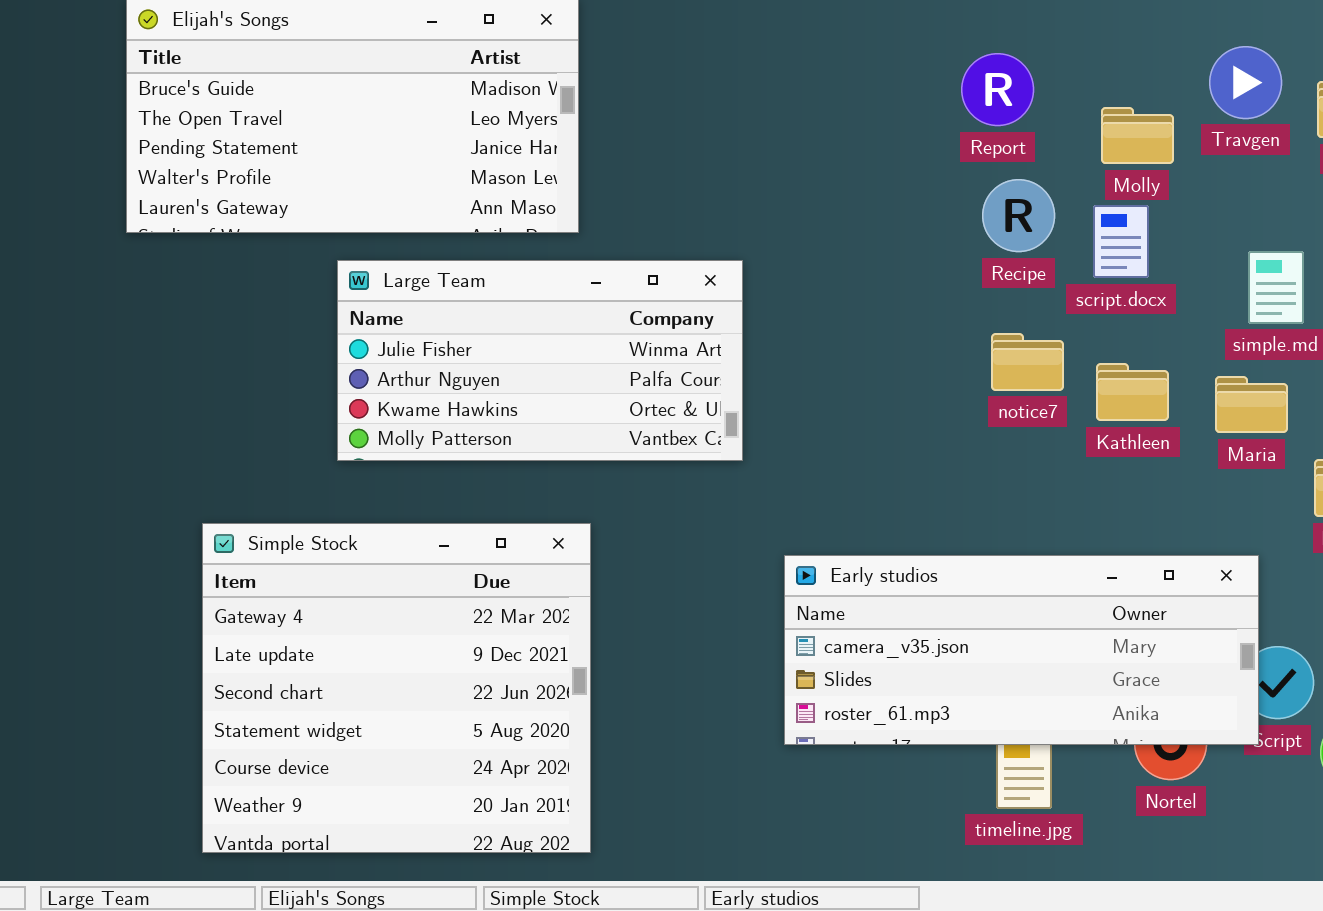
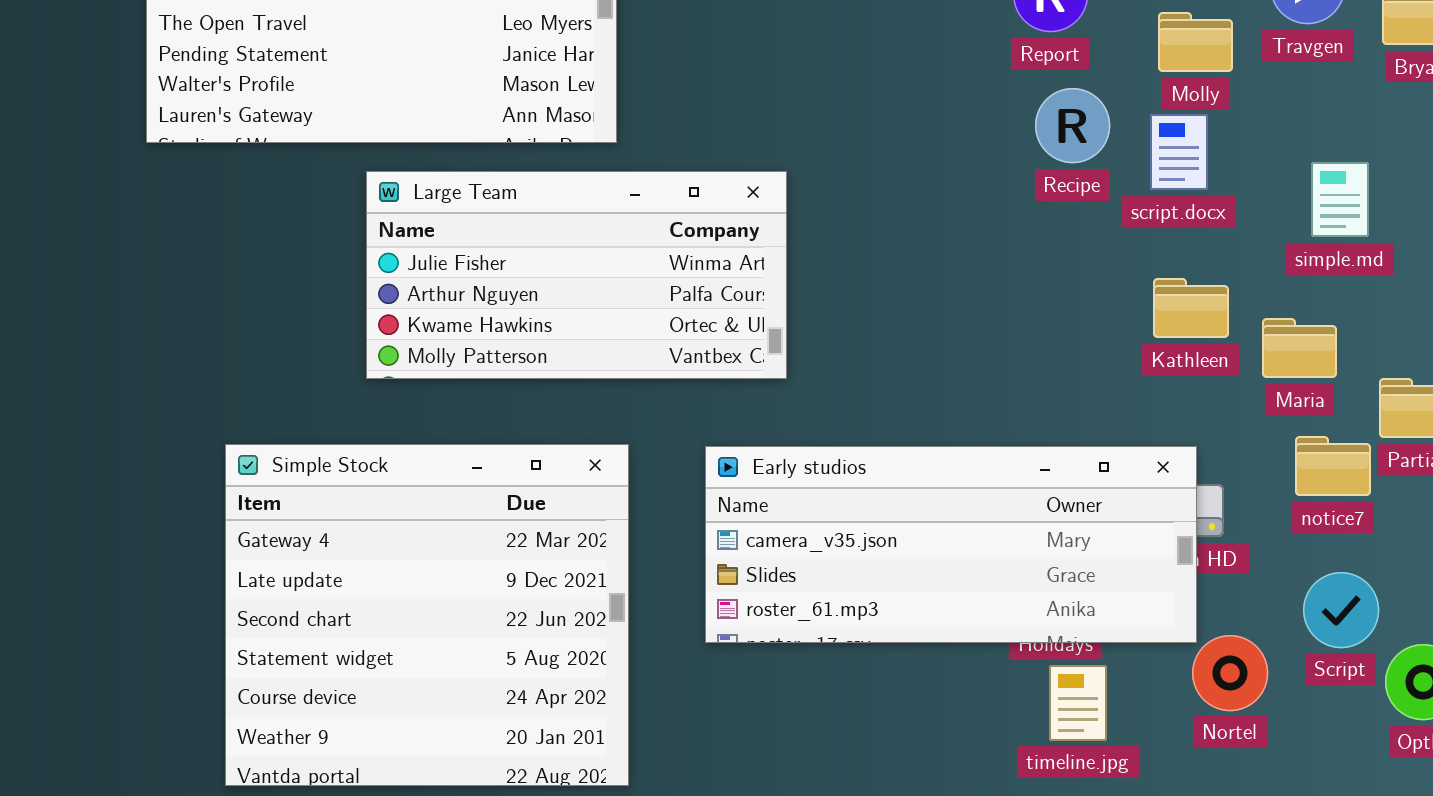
notice7: [991,333,1064,391] -> [1295,436,1371,496], moved
Maria: [1215,376,1288,433] -> [1262,318,1337,378], moved
Early studios: [784,555,1259,745] -> [705,446,1197,643], moved

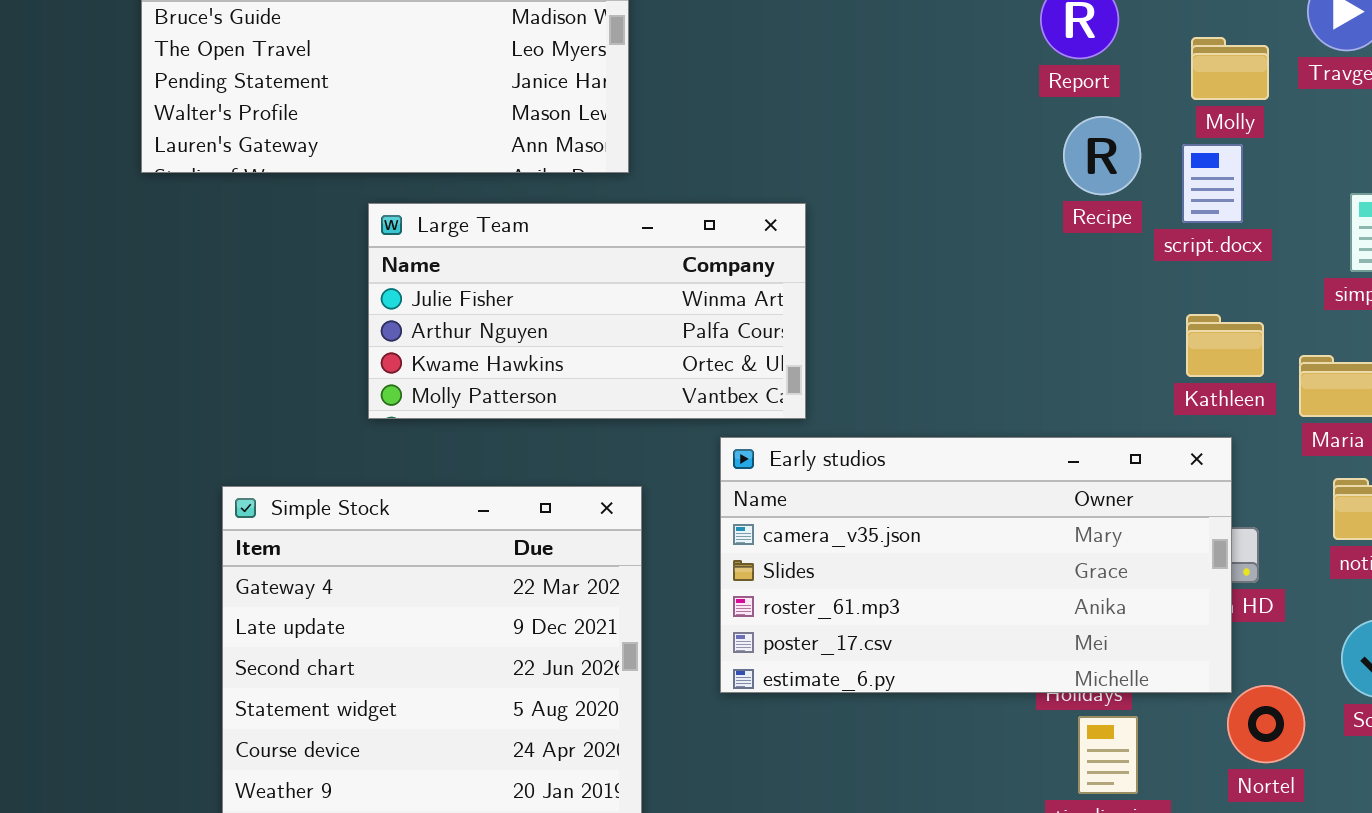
Early studios: [705,446,1197,643] -> [720,437,1232,693], resized

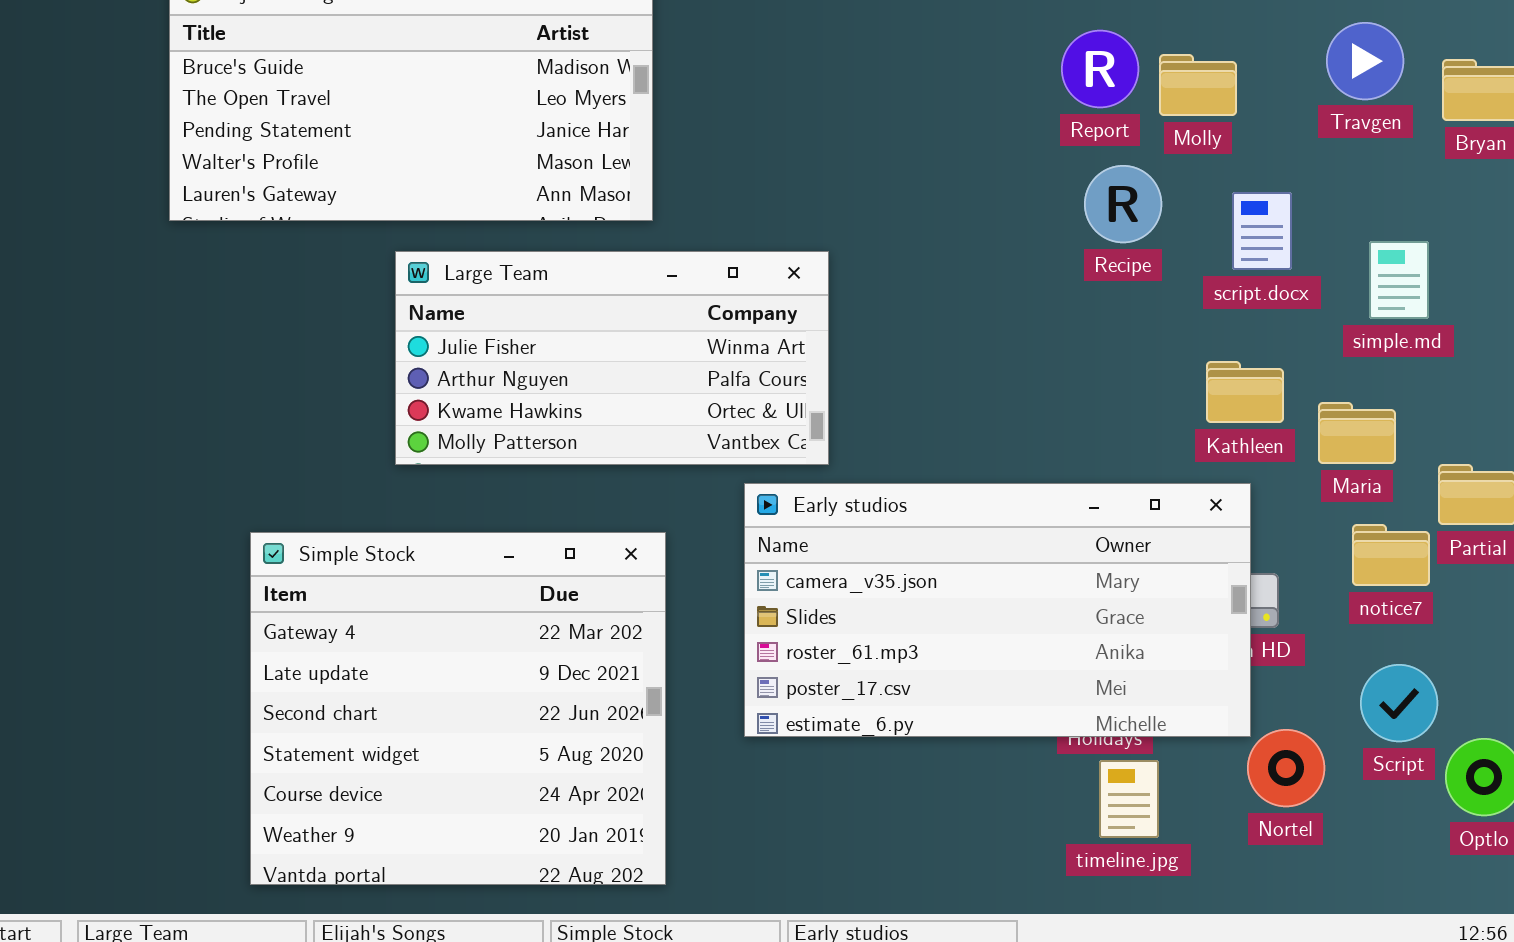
Molly: [1191,37,1269,100] -> [1159,54,1237,116], moved
script.docx: [1182,144,1243,223] -> [1232,192,1292,270], moved

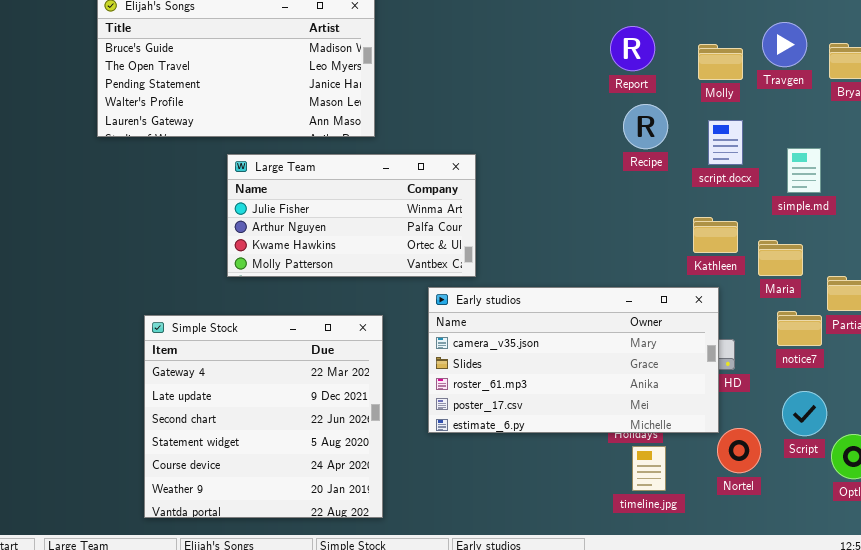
Molly: [1159,54,1237,116] -> [698,44,743,80], moved

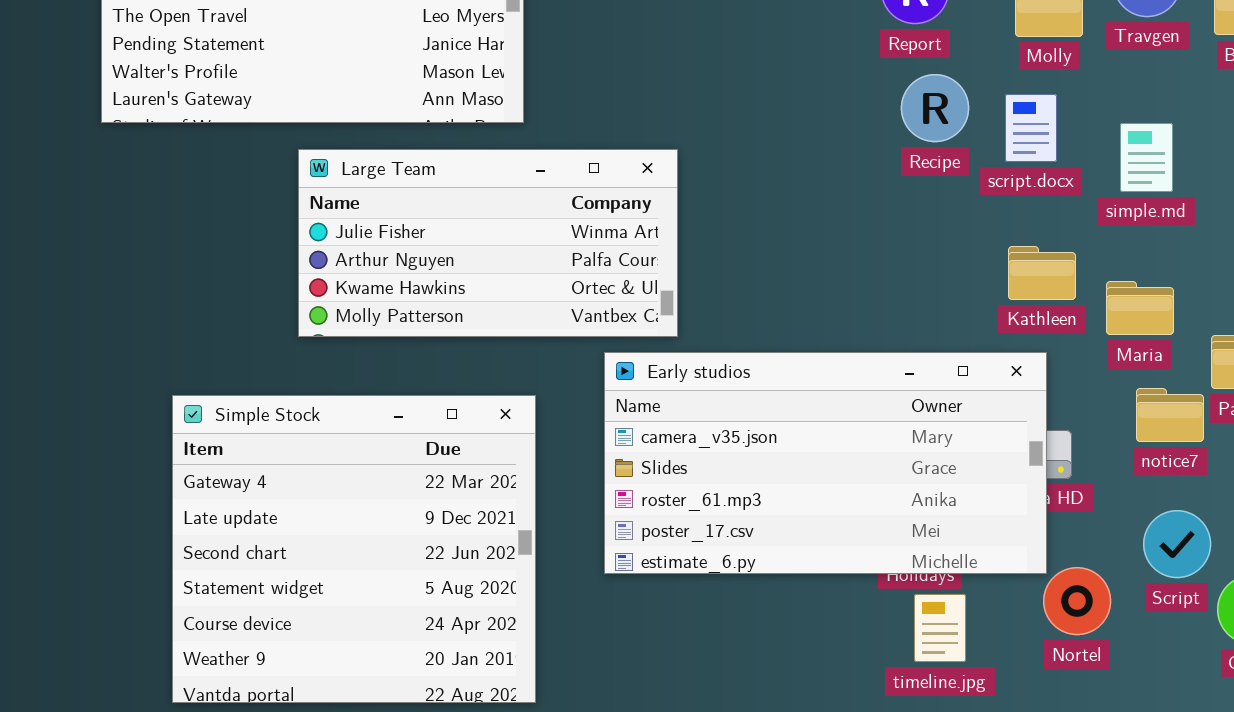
script.docx: [708,120,743,165] -> [1005,94,1057,162], moved
simple.md: [787,148,821,193] -> [1120,123,1173,192], moved

